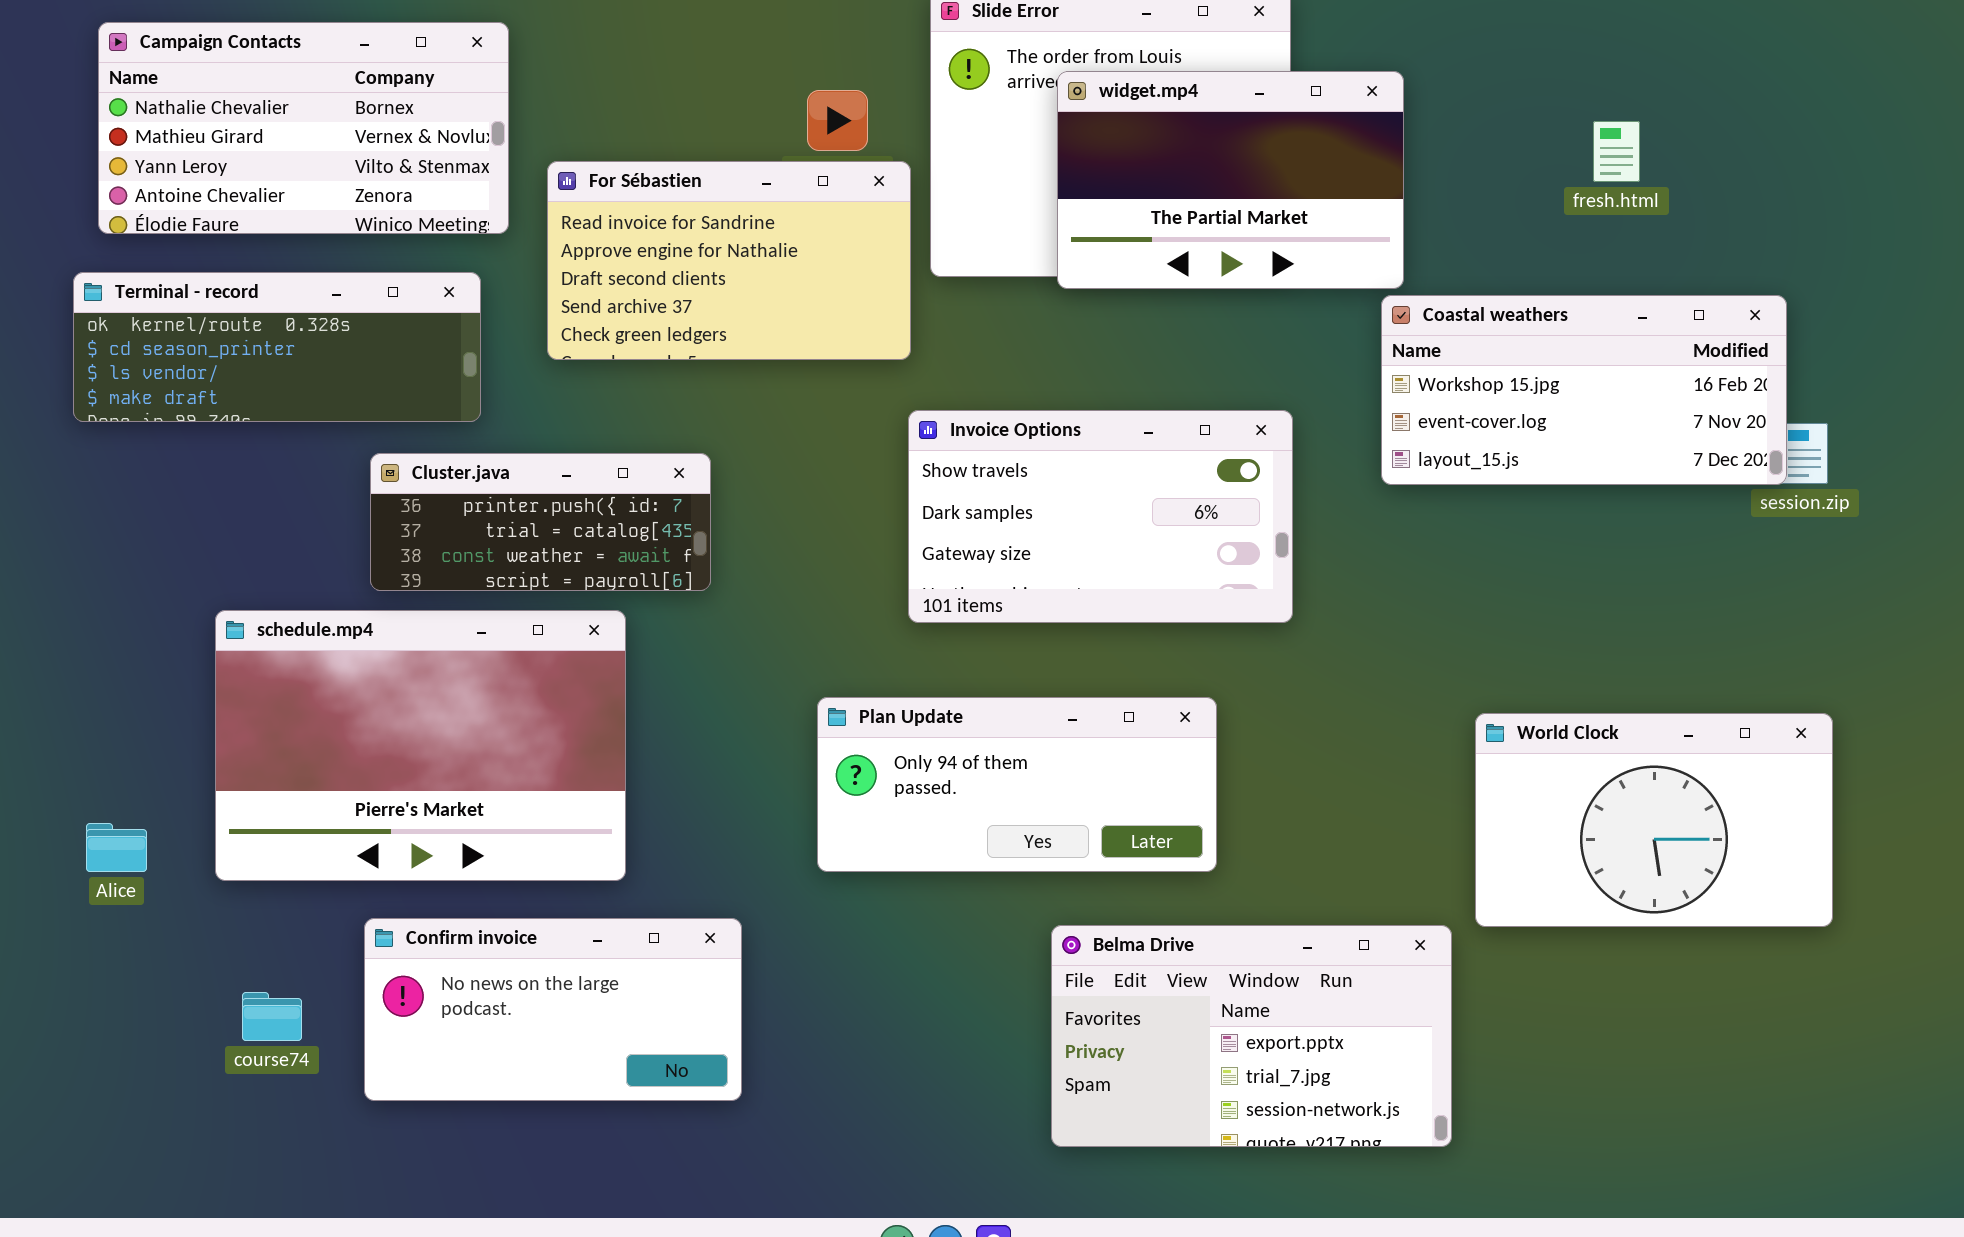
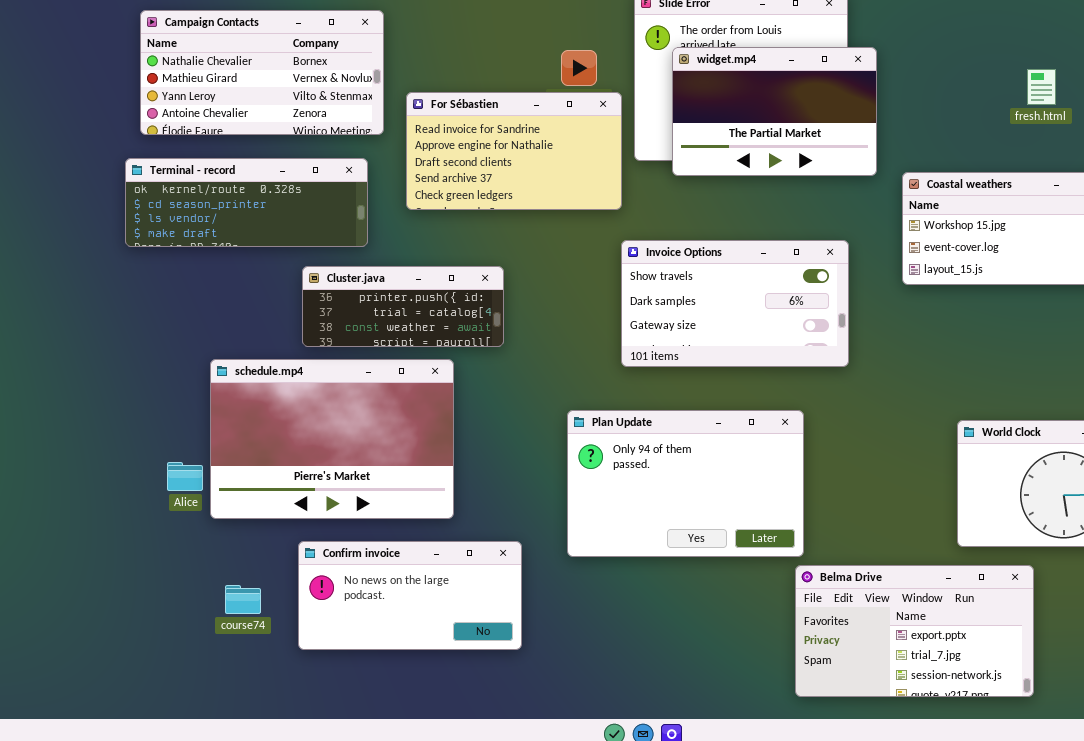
widget.mp4: [1057,71,1404,289] -> [672,47,877,176], moved
Plan Update: [817,697,1217,872] -> [567,410,804,557], resized
Alice: [86,823,147,872] -> [167,462,203,491], moved
Belma Drive: [1051,925,1452,1147] -> [795,565,1034,697], moved

